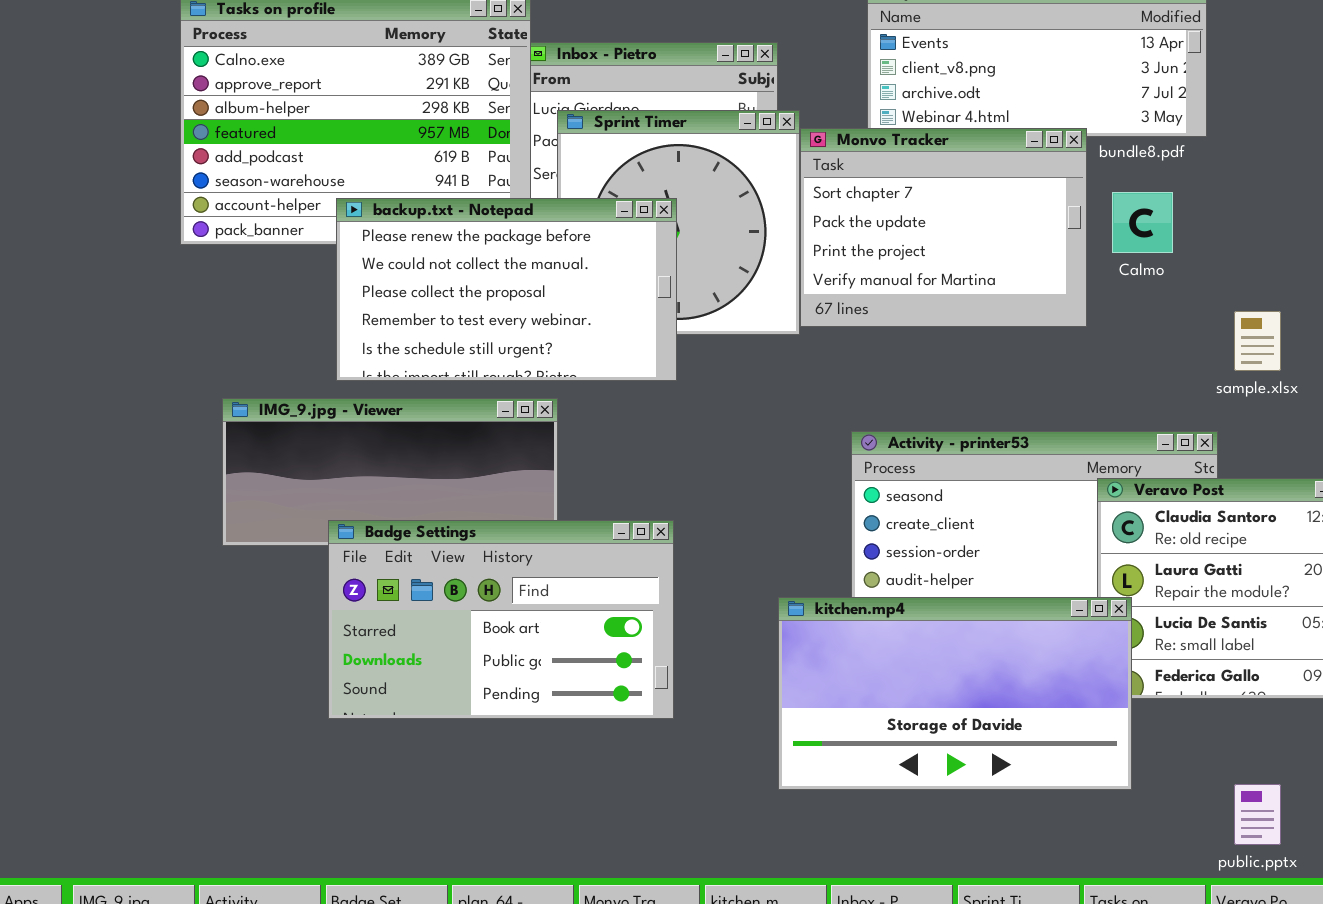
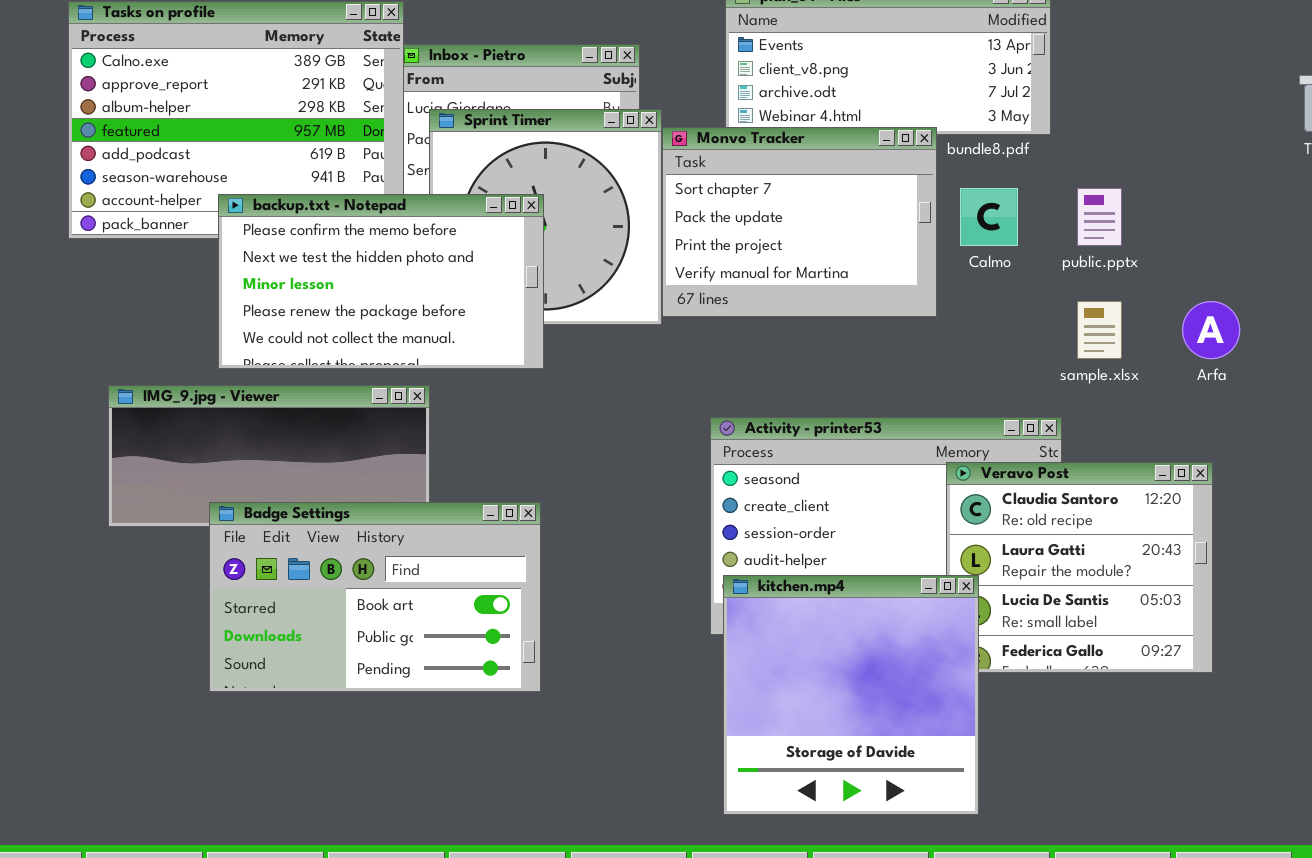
backup.txt - Notepad: [336,198,677,381] -> [218,194,544,369], scrolled up 3 rows
kitchen.mp4: [778,597,1132,790] -> [723,575,979,815], resized
public.pptx: [1234,784,1281,845] -> [1077,188,1122,246], moved

